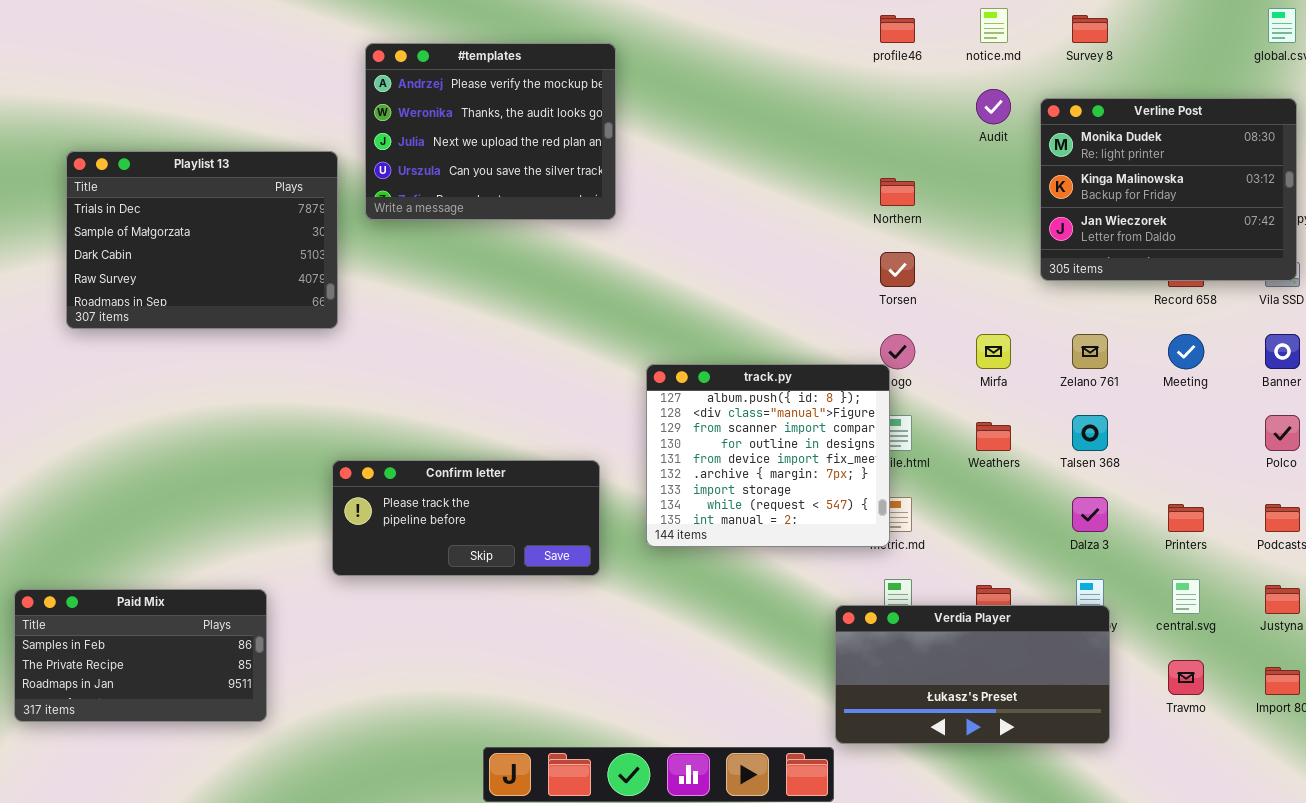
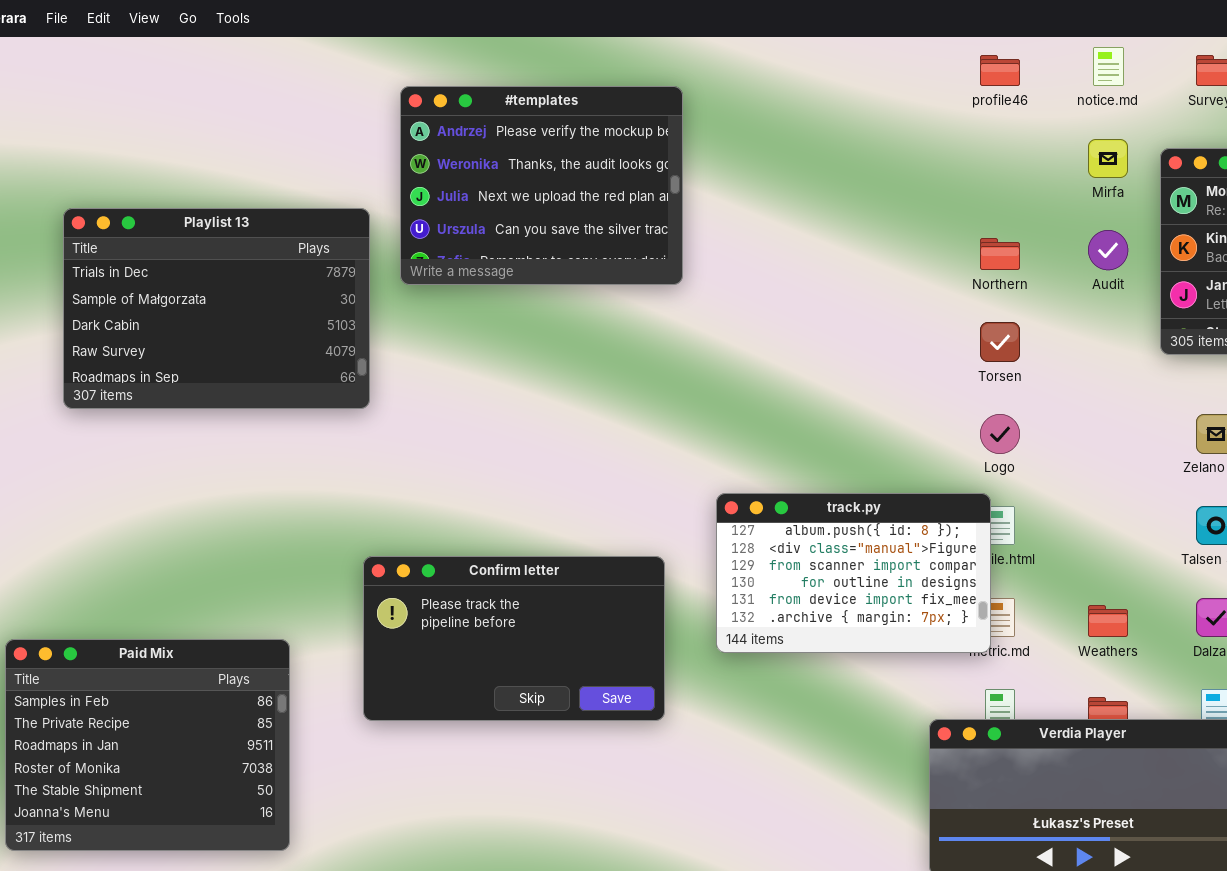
Audit: [976,89,1011,124] -> [1088,230,1128,270], moved
Mirfa: [976,334,1011,369] -> [1088,139,1128,178], moved
track.py: [646,364,890,547] -> [716,493,991,653], resized
Weathers: [976,422,1011,451] -> [1088,605,1128,637], moved
Confirm letter: [332,460,600,576] -> [363,556,665,721], resized
Paid Mix: [14,589,267,722] -> [5,639,290,851], resized

